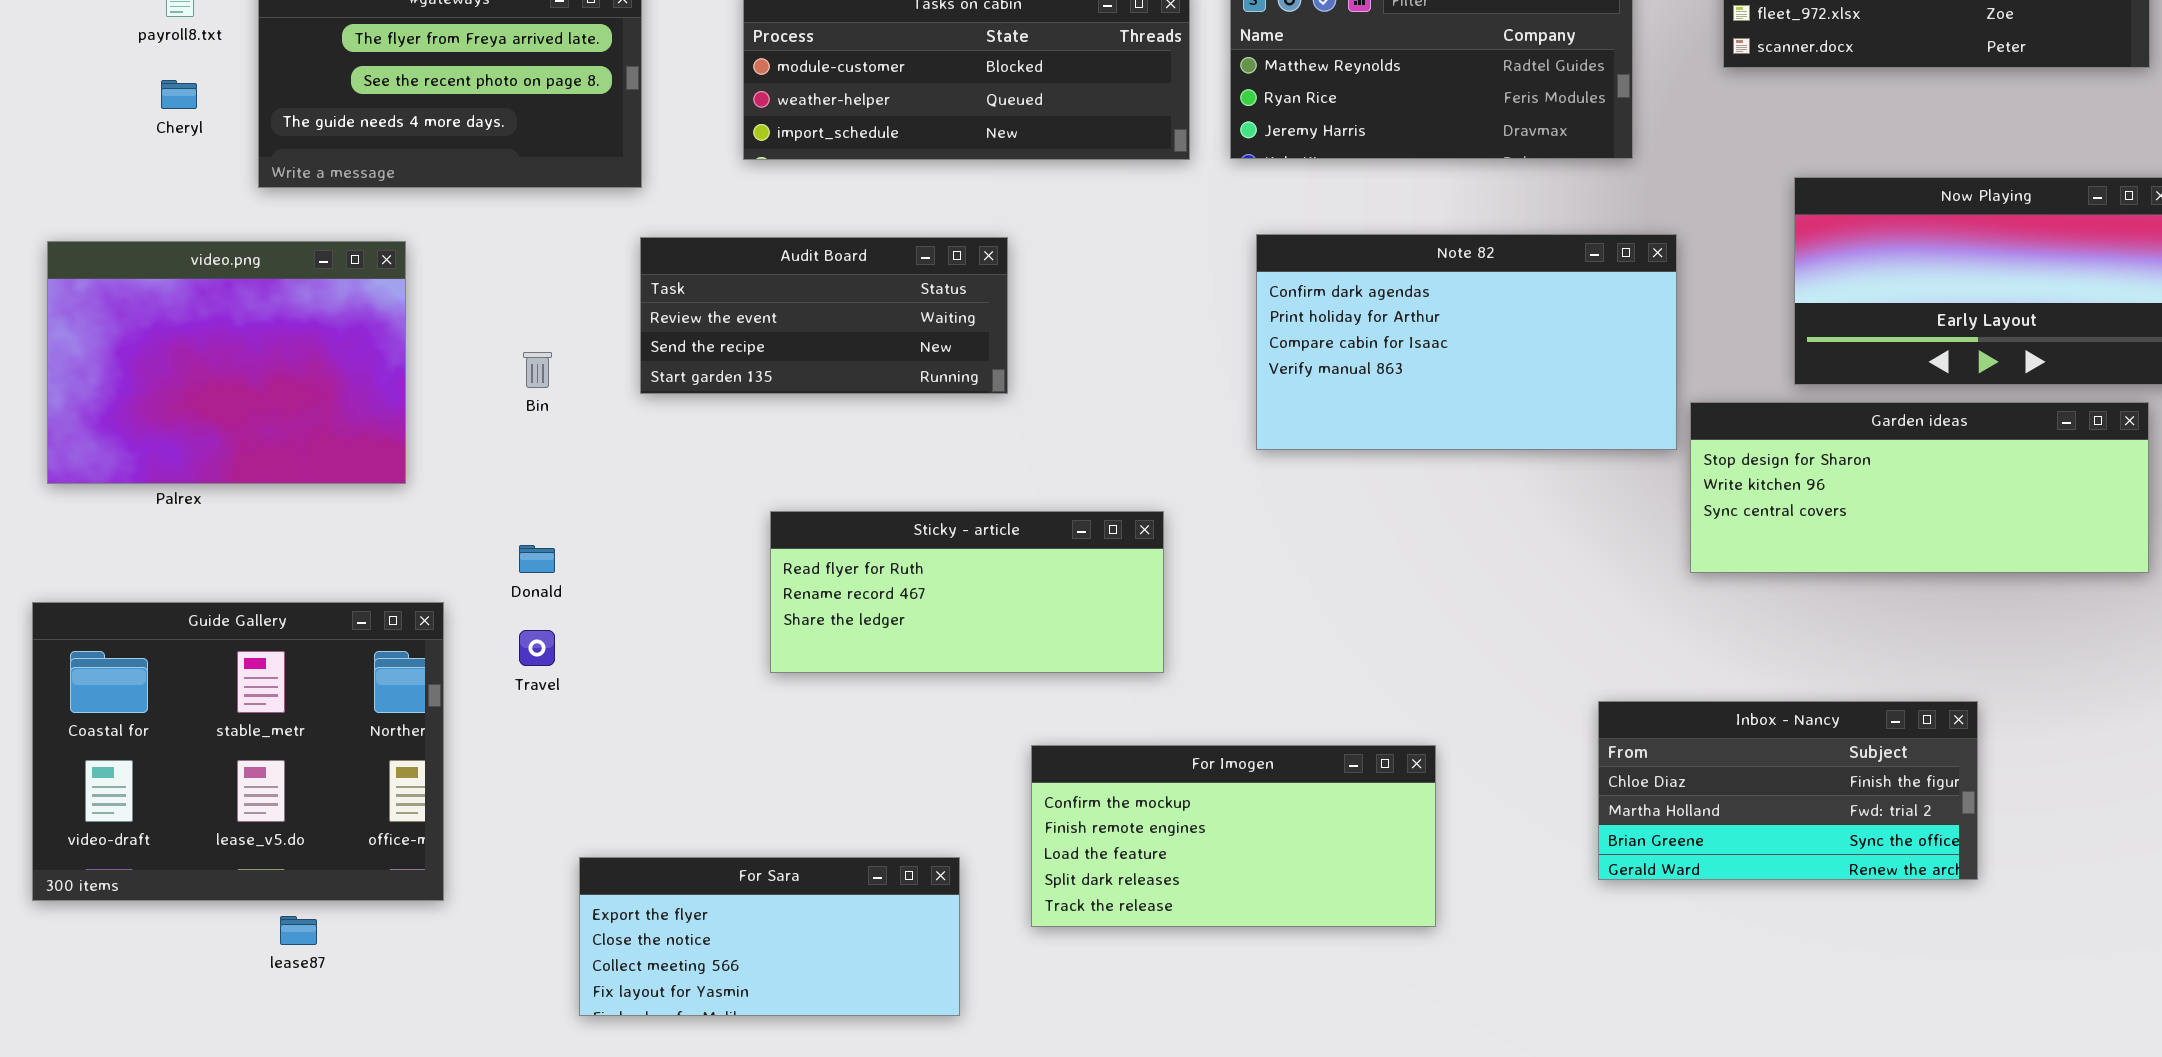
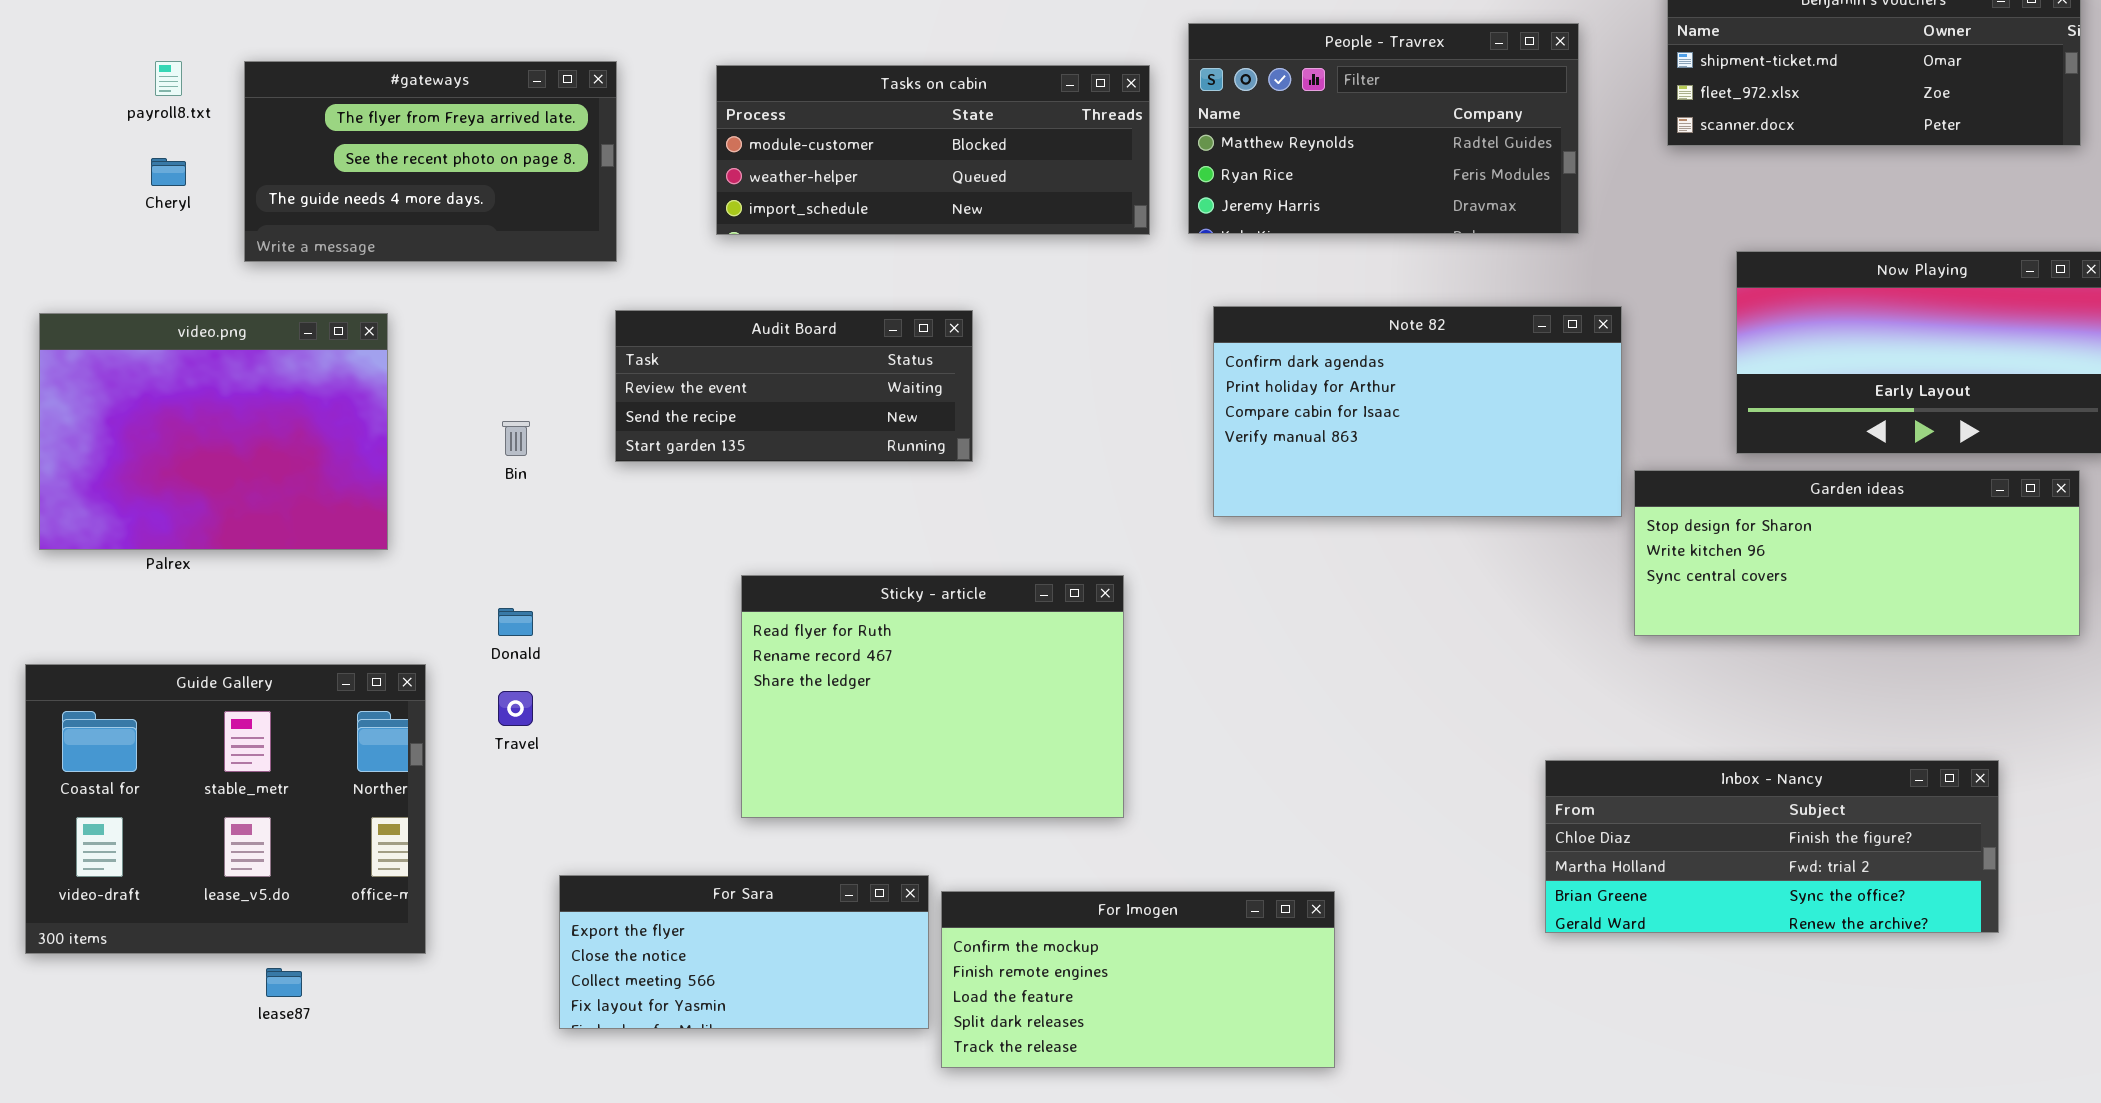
Sticky - article: [770,511,1164,673] -> [741,575,1124,818], resized
Inbox - Nancy: [1598,701,1978,880] -> [1545,760,1999,933], resized
For Imogen: [1031,745,1436,927] -> [941,891,1335,1068], moved
For Sara: [579,857,960,1016] -> [559,875,929,1029], moved

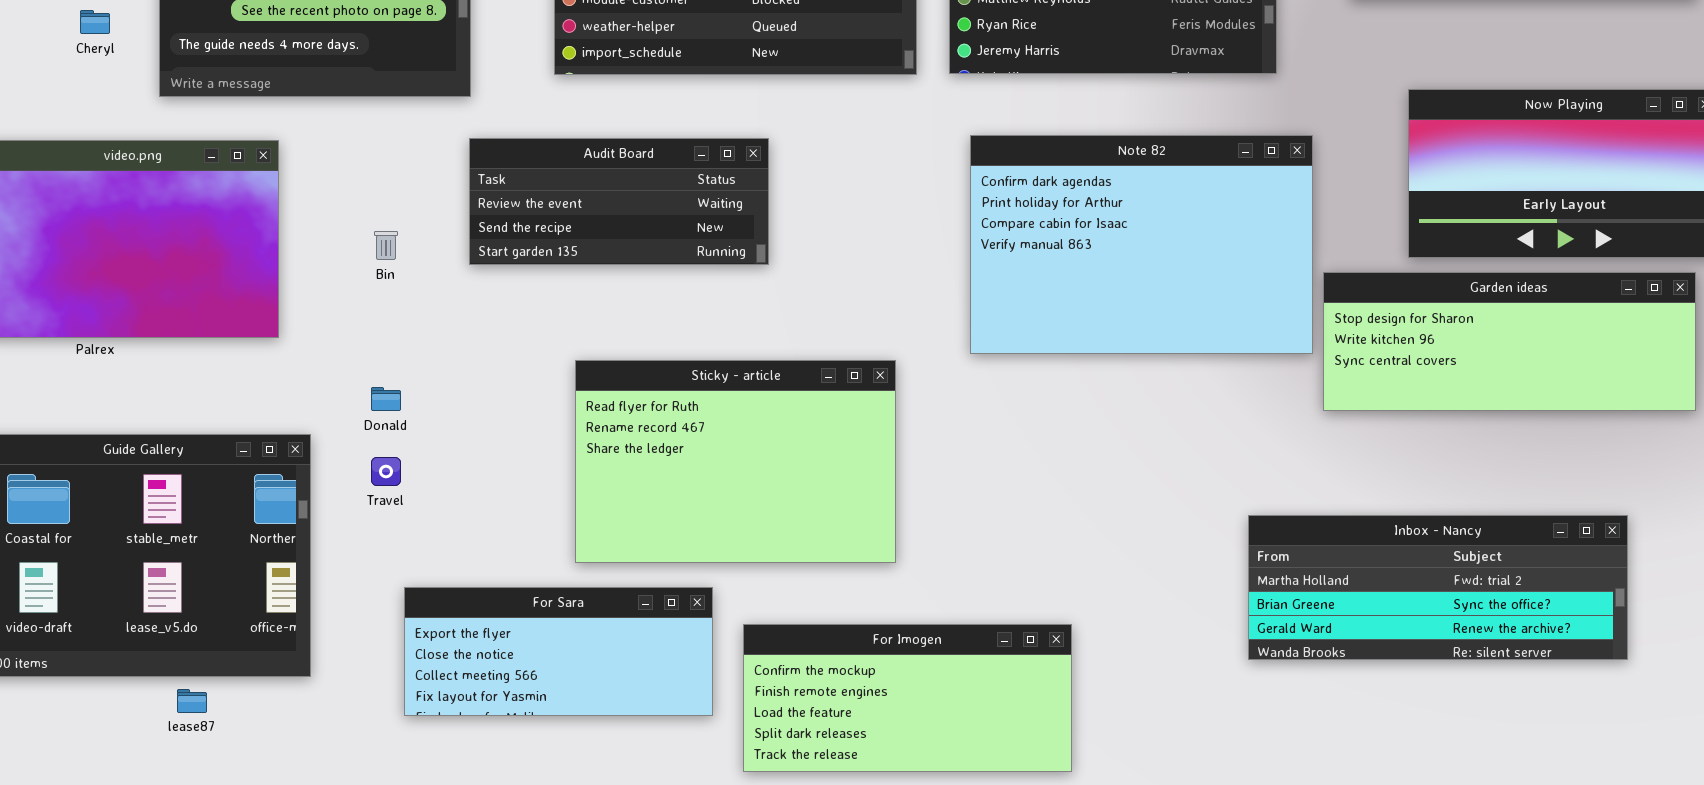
Note 82: [1213,306,1622,517] -> [970,135,1313,354], resized
Inbox - Nancy: [1545,760,1999,933] -> [1248,515,1628,660], scrolled down 1 row
For Sara: [559,875,929,1029] -> [404,587,713,716], moved

